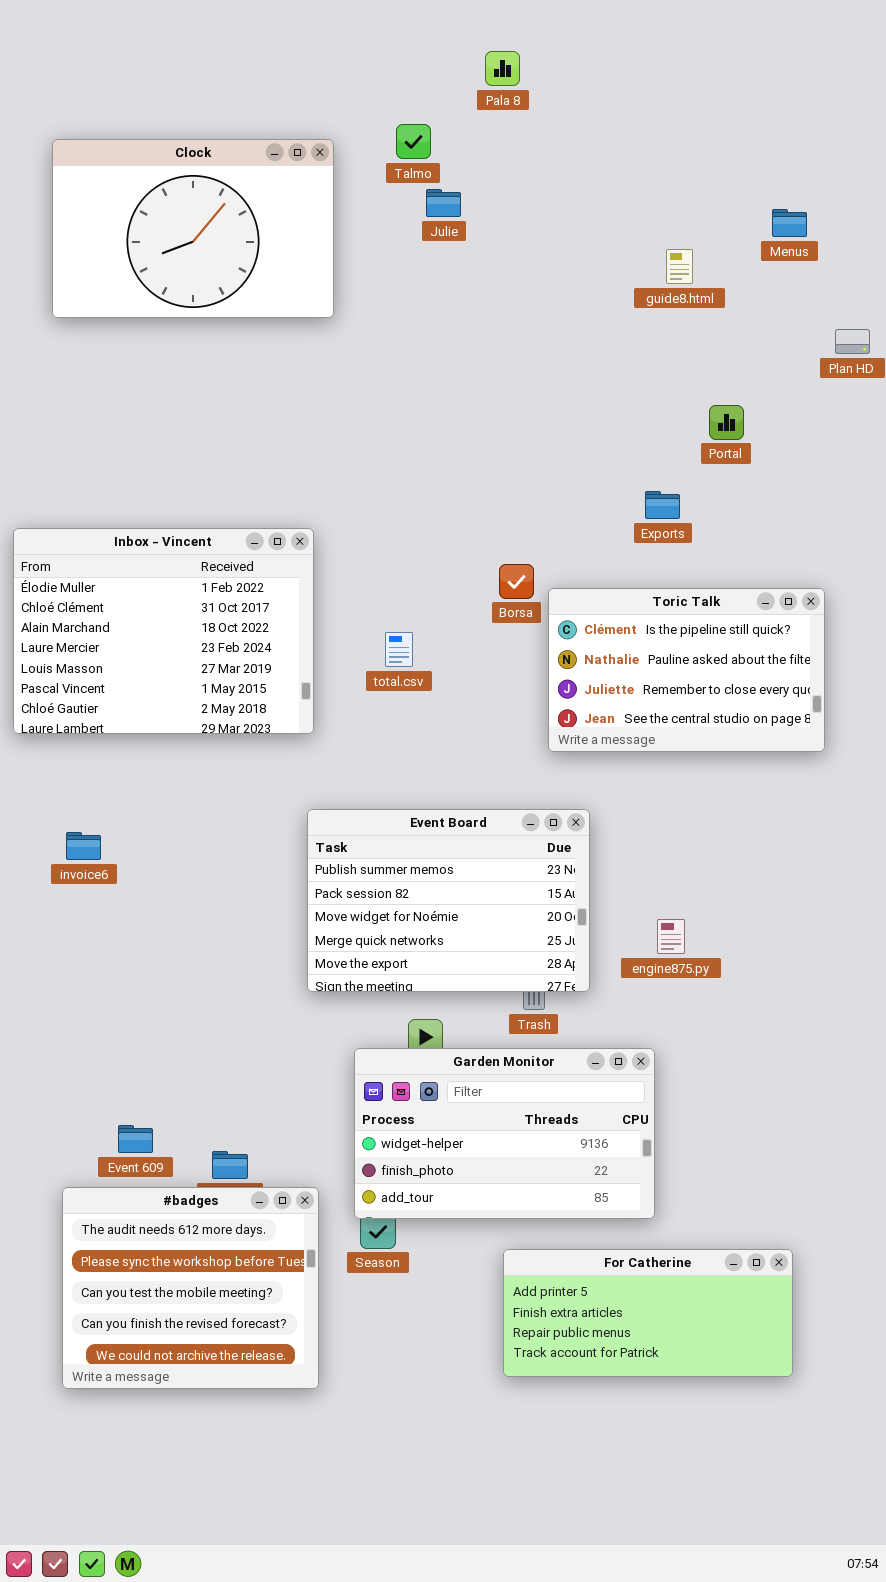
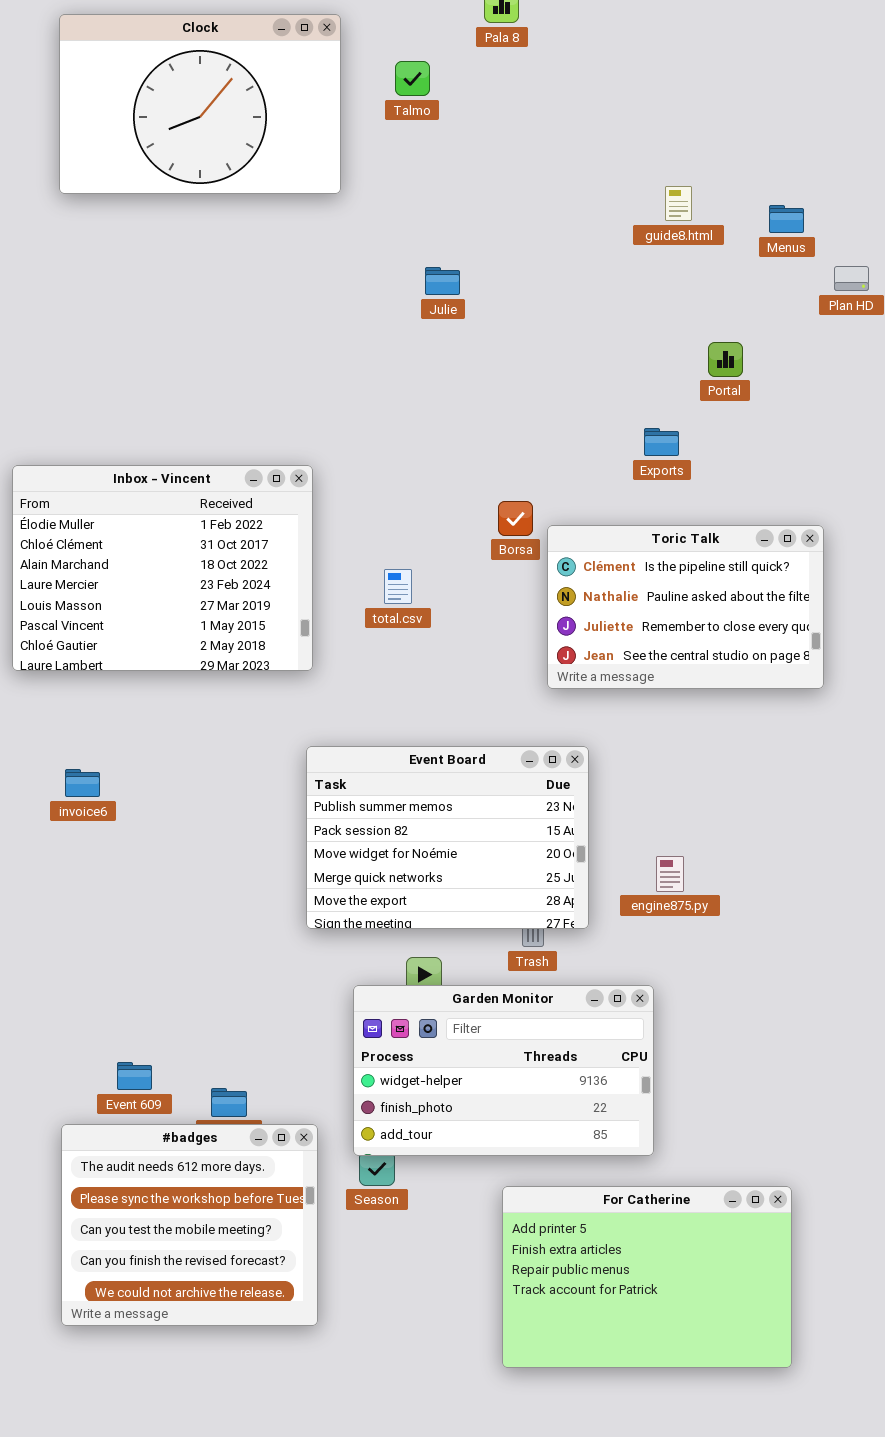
Clock: [52,139,334,318] -> [59,14,341,194], moved
Julie: [426,189,461,217] -> [425,267,460,295], moved
Menus: [772,209,807,237] -> [769,205,804,233], moved
For Catherine: [503,1249,793,1377] -> [502,1186,792,1368], resized

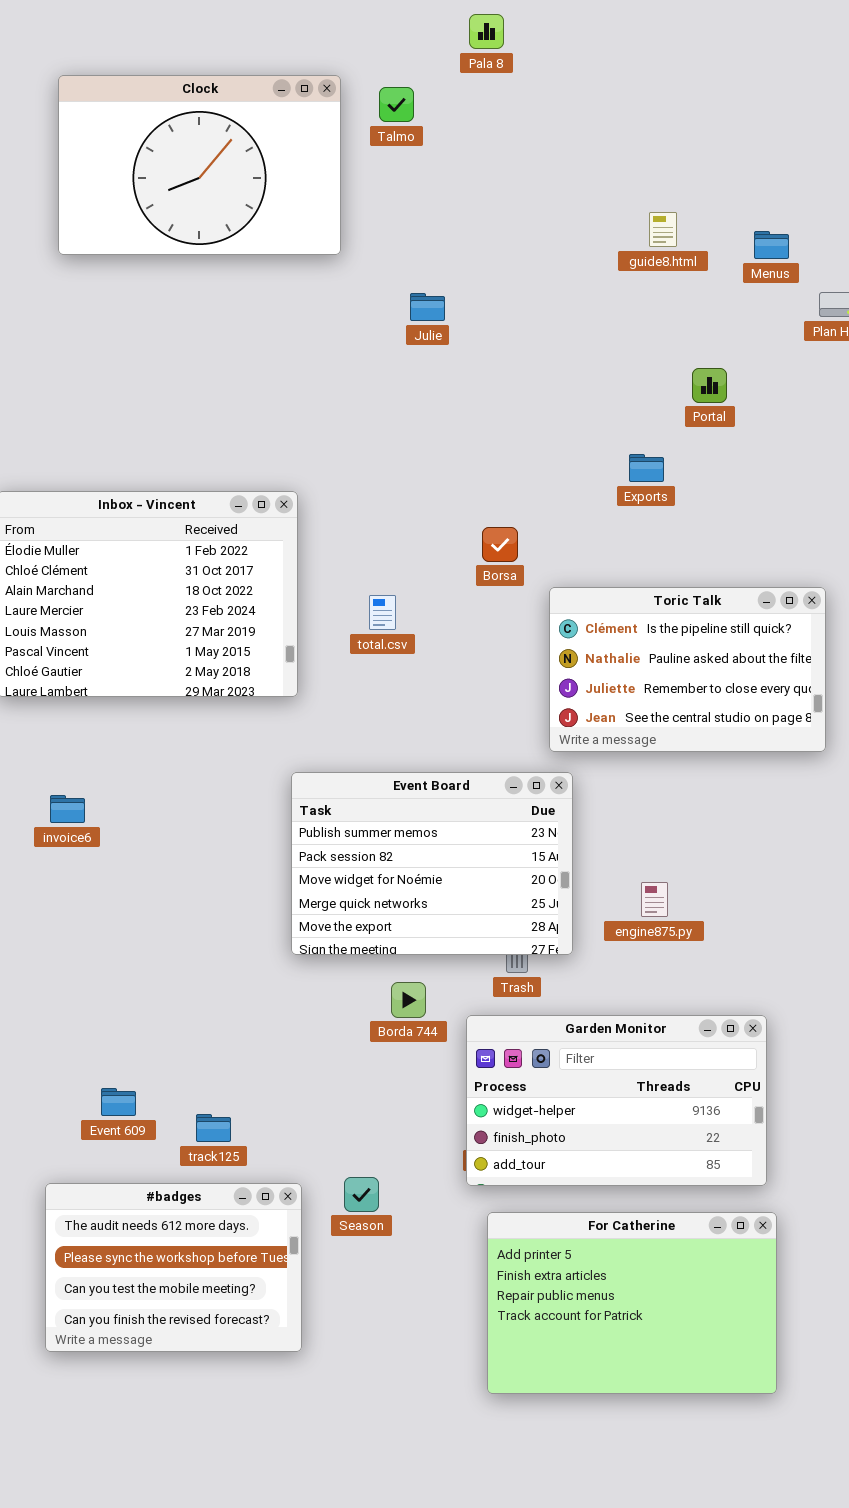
Clock: [59,14,341,194] -> [58,75,341,255], moved
Toric Talk: [547,525,824,689] -> [549,587,826,752], moved
Garden Monitor: [353,985,654,1156] -> [466,1015,767,1186], moved
#badges: [61,1124,318,1326] -> [45,1183,302,1352], resized

